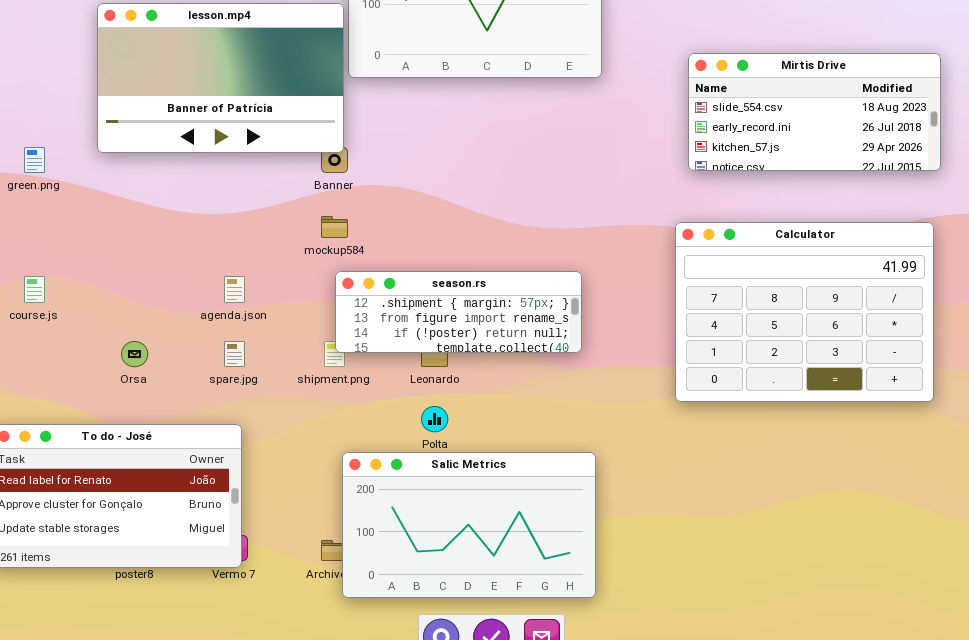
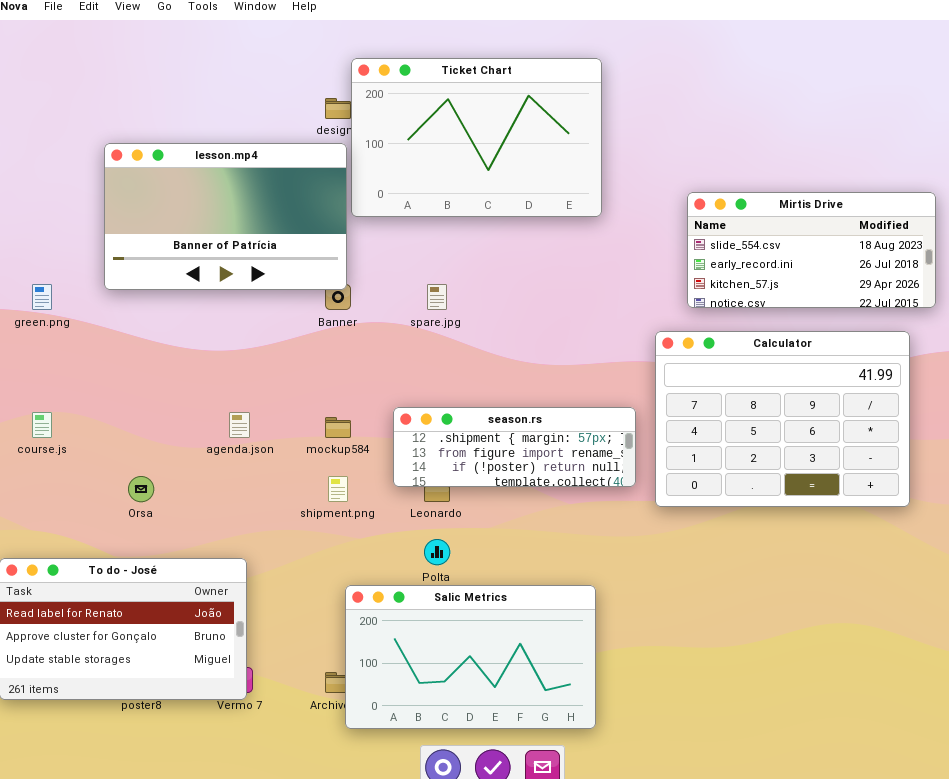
mockup584: [321,216,348,238] -> [325,417,351,438], moved
Calculator: [675,222,934,402] -> [655,331,910,507], moved
season.rs: [335,271,582,353] -> [393,407,636,487], moved
spare.jpg: [224,341,245,367] -> [427,284,447,310], moved

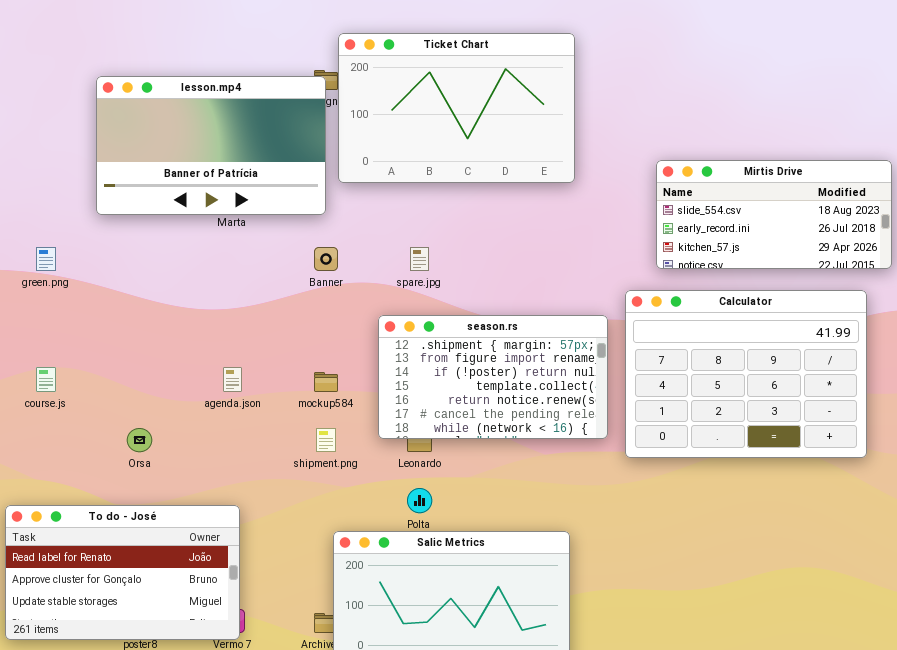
lesson.mp4: [104,143,347,290] -> [96,76,326,215], moved
season.rs: [393,407,636,487] -> [378,315,608,439], resized

